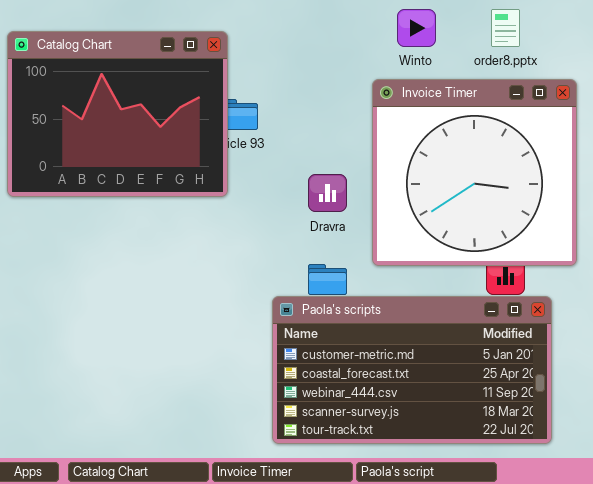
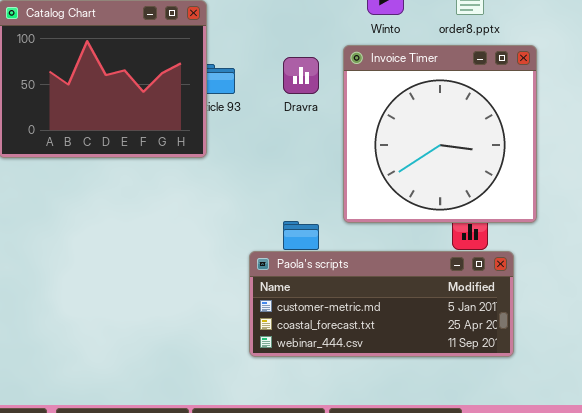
Dravra: [308,174,347,212] -> [283,57,319,94], moved
Paola's scripts: [272,296,552,444] -> [249,251,514,357], resized

